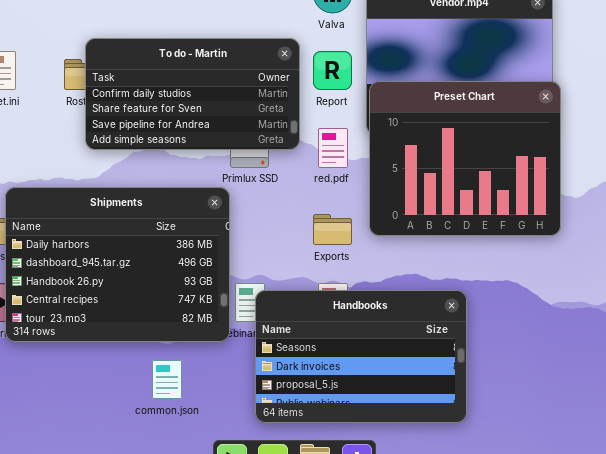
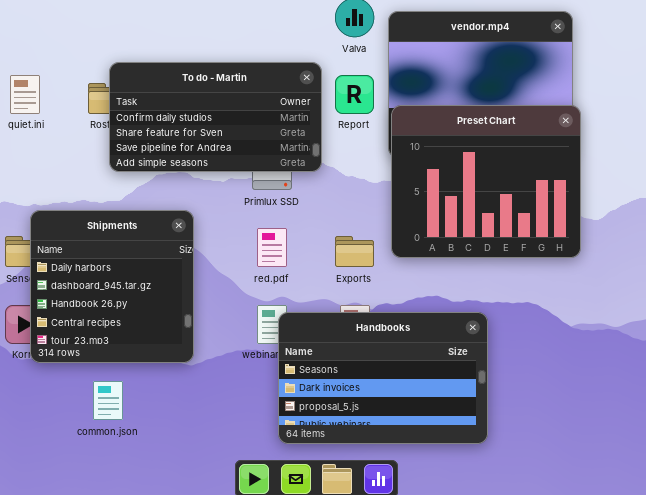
red.pdf: [318,128,348,168] -> [257,228,287,267], moved
Shipments: [5,187,230,342] -> [30,210,194,363], resized
common.json: [152,360,182,399] -> [93,381,123,420], moved

